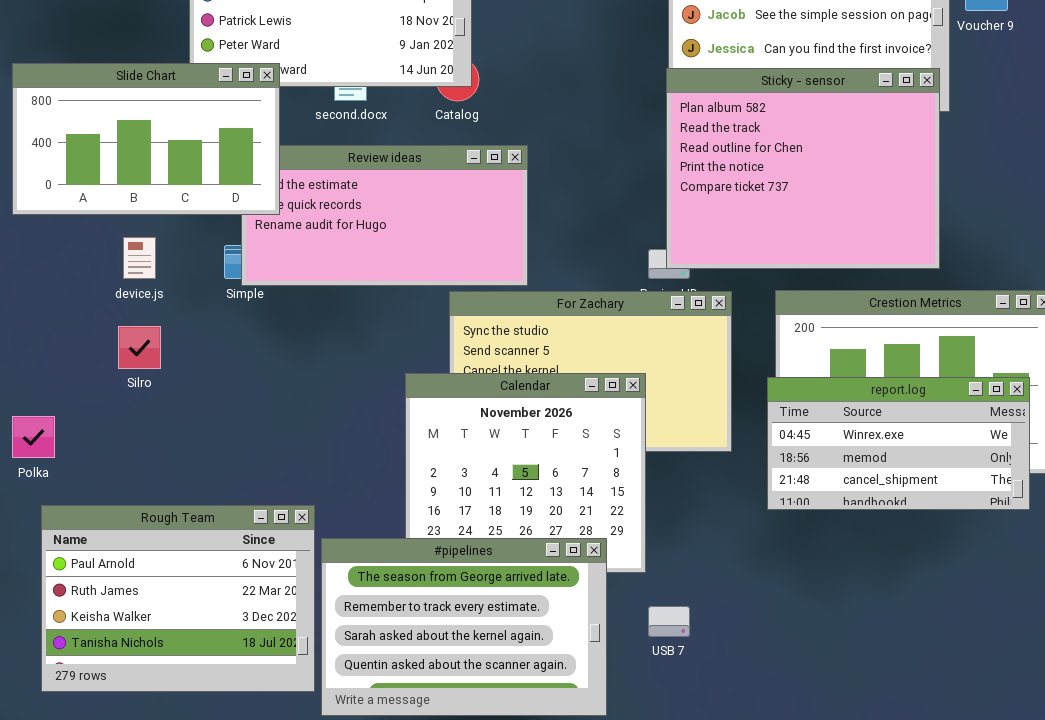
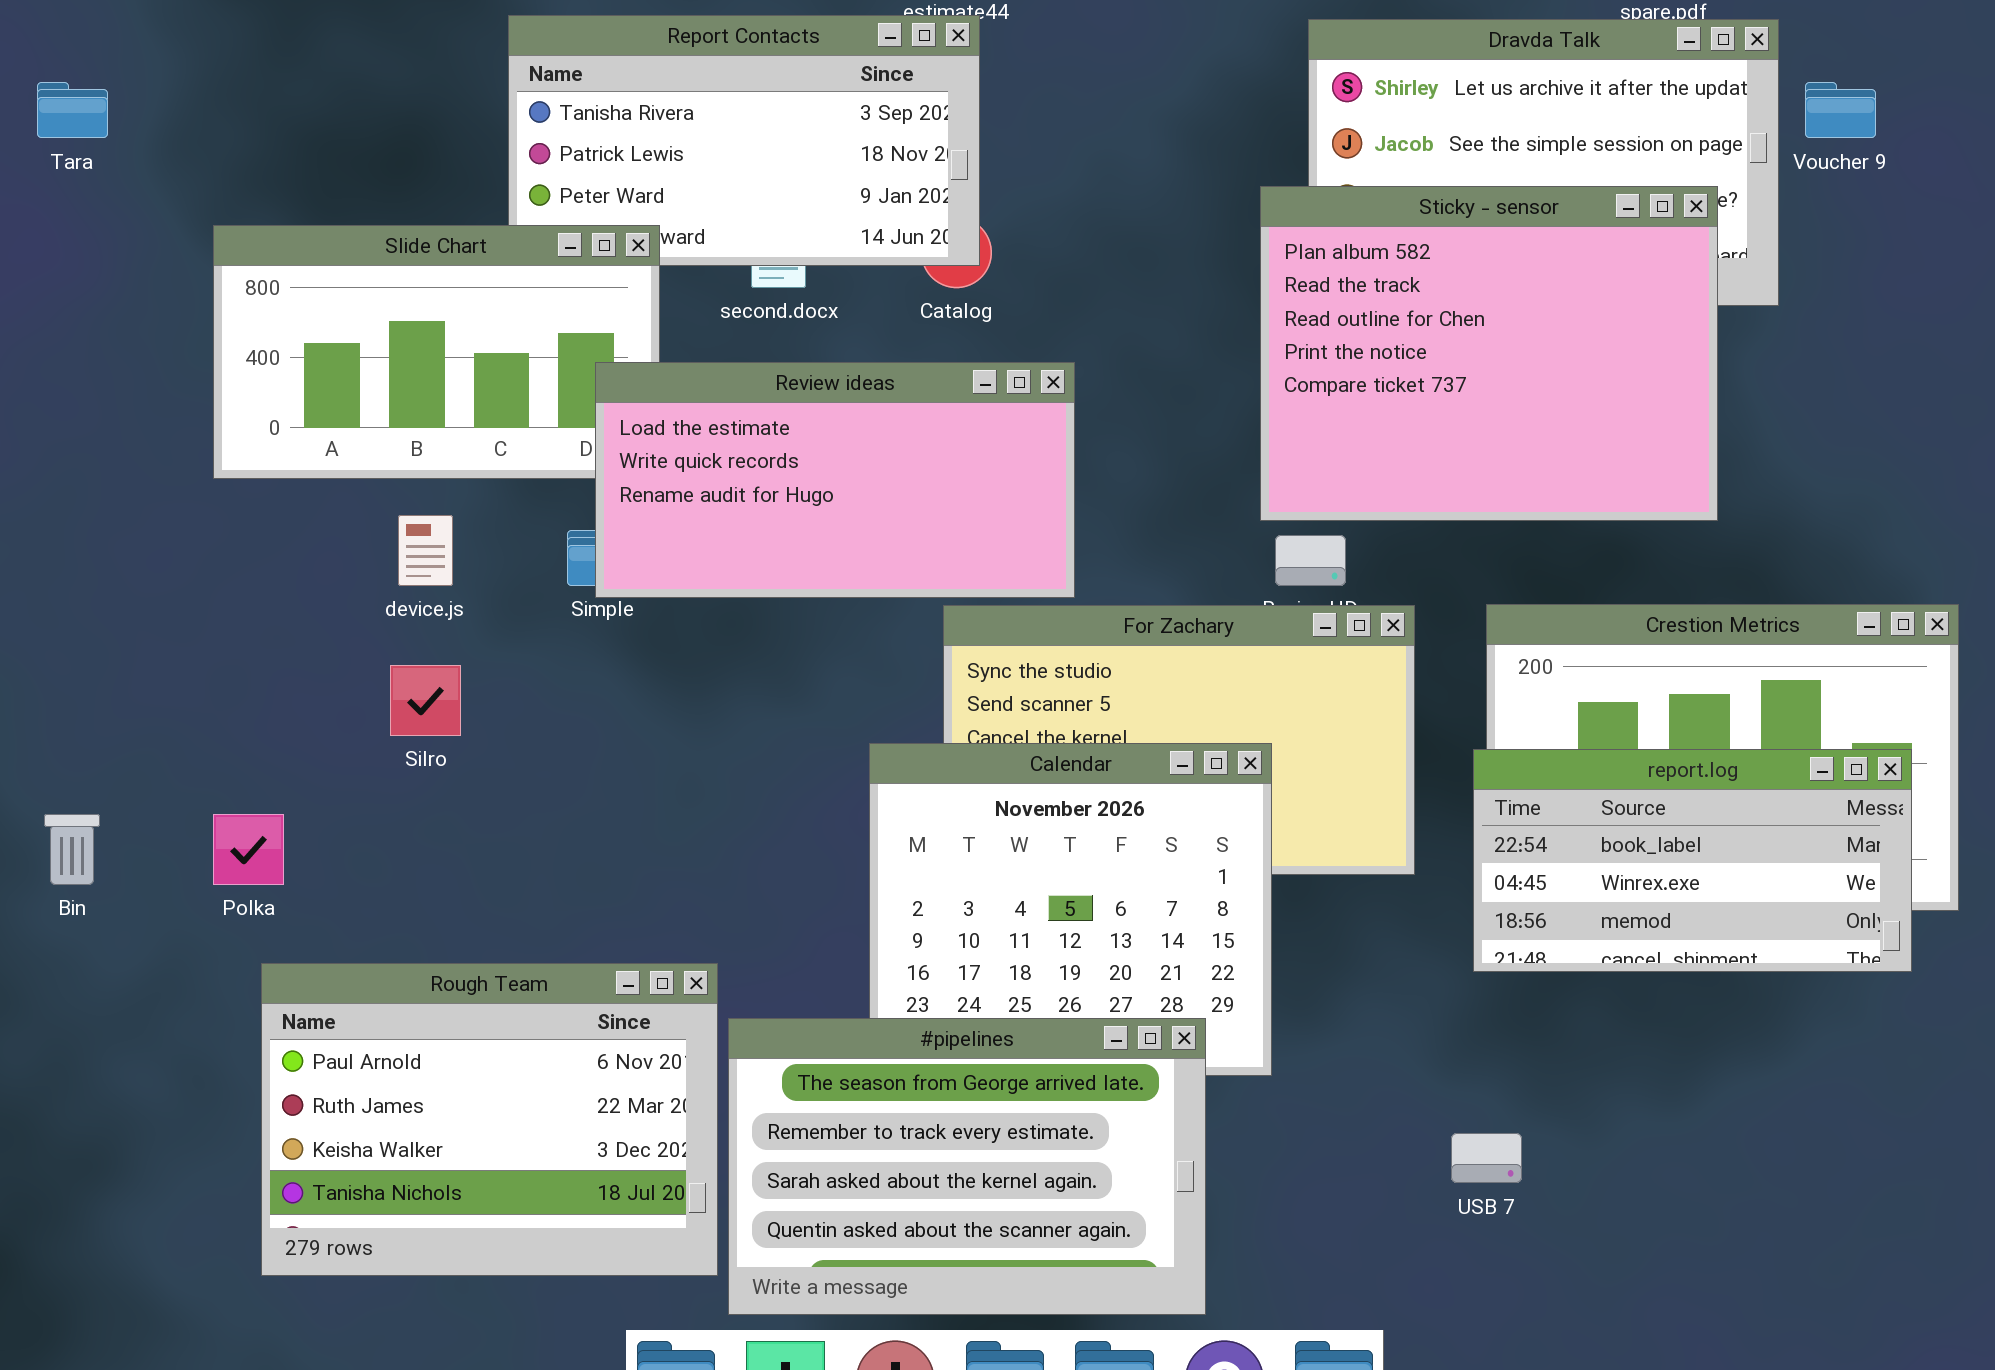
Sticky - sensor: [666,68,940,269] -> [1260,186,1718,521], moved
Review ideas: [241,145,528,286] -> [595,362,1075,598], raised
report.log: [767,377,1030,510] -> [1473,749,1912,972], scrolled up 1 row
USB 7: [648,606,690,637] -> [1451,1133,1522,1183], moved

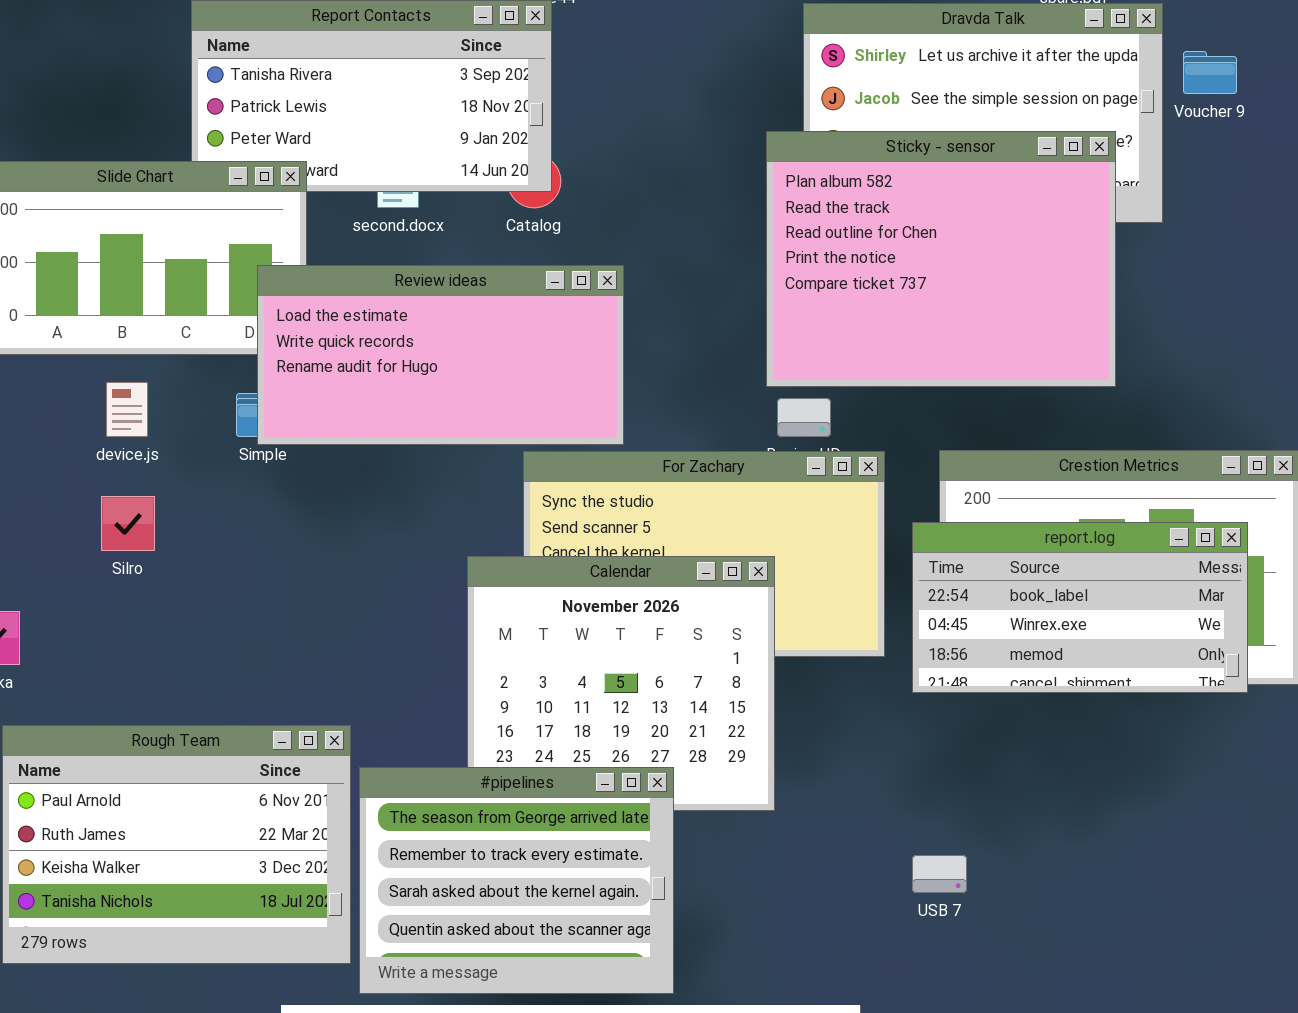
report.log: [1473,749,1912,972] -> [912,522,1248,693], moved
#pipelines: [728,1018,1206,1315] -> [359,767,674,994], resized

